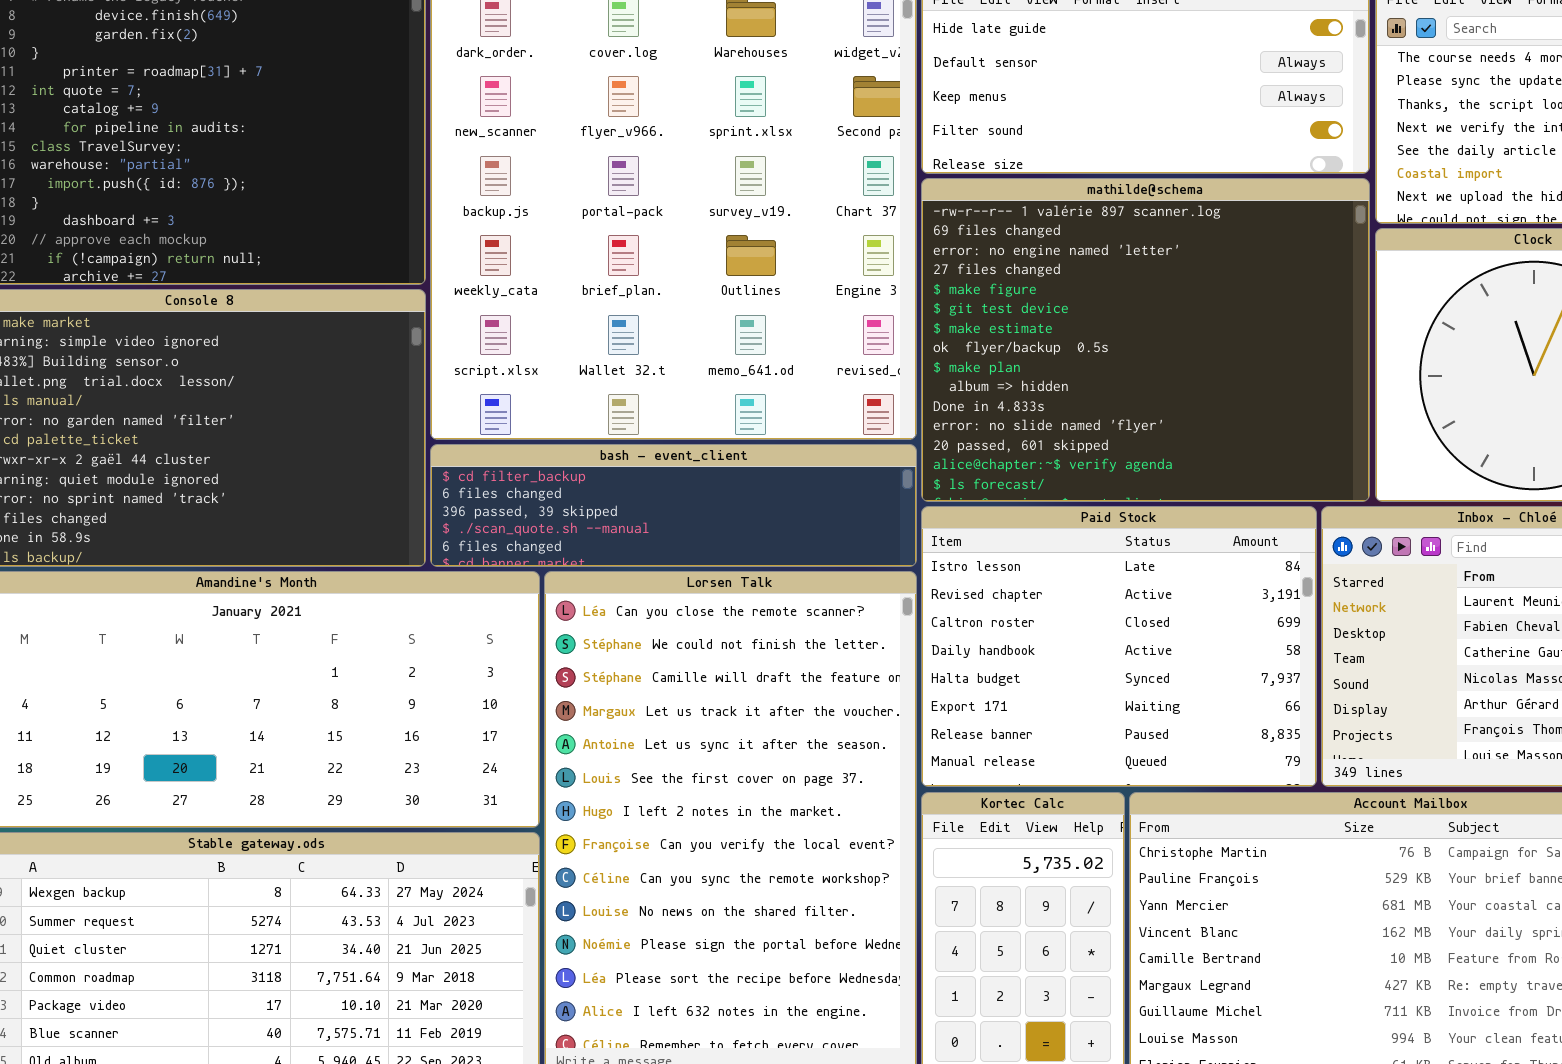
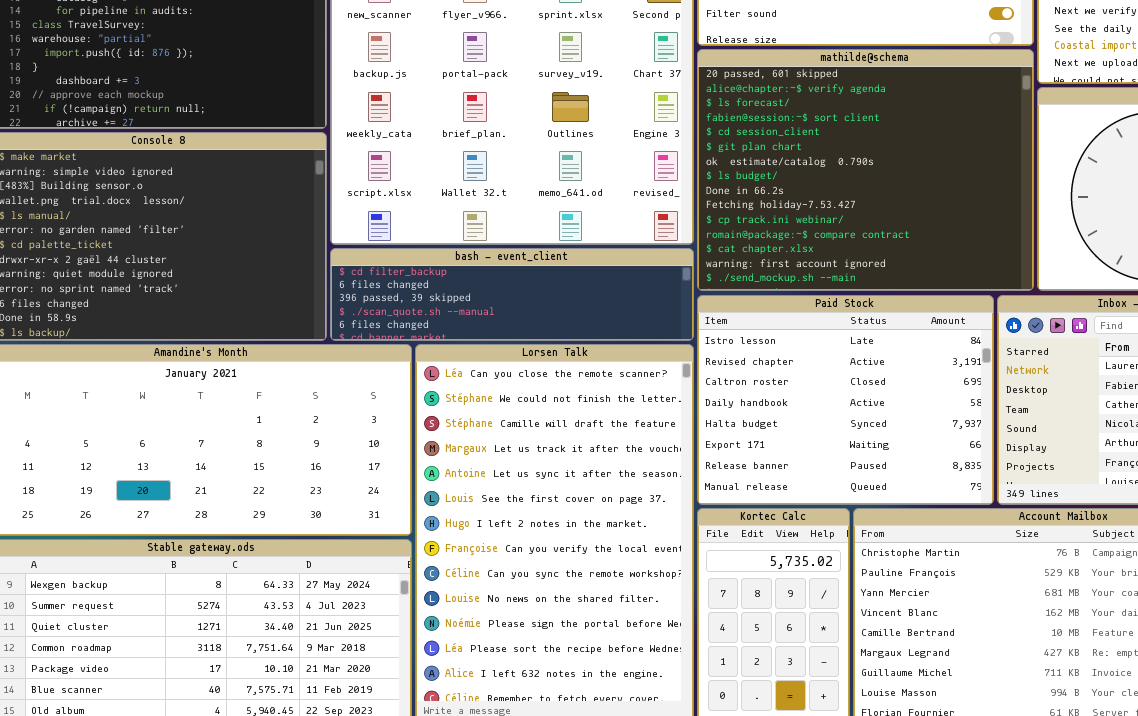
mathilde@schema: [921,178,1370,502] -> [697,49,1034,291], scrolled down 12 rows

